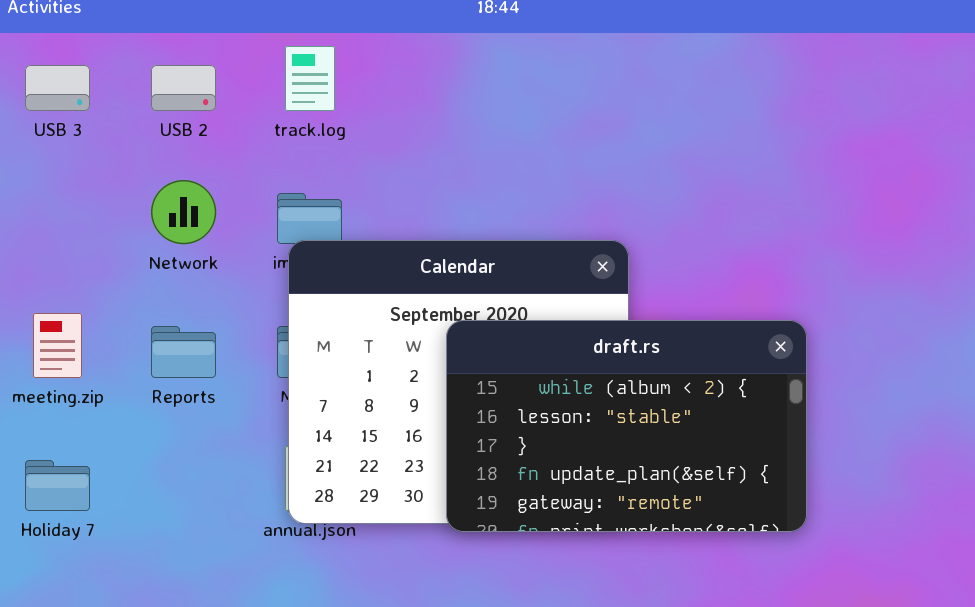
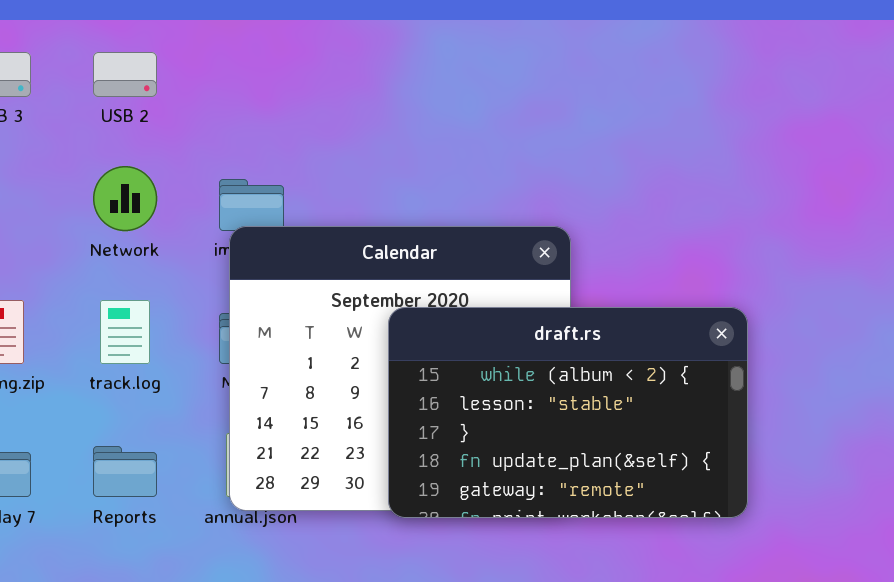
track.log: [285,46,335,111] -> [100,300,150,364], moved
Reports: [151,326,216,378] -> [93,446,157,497], moved

